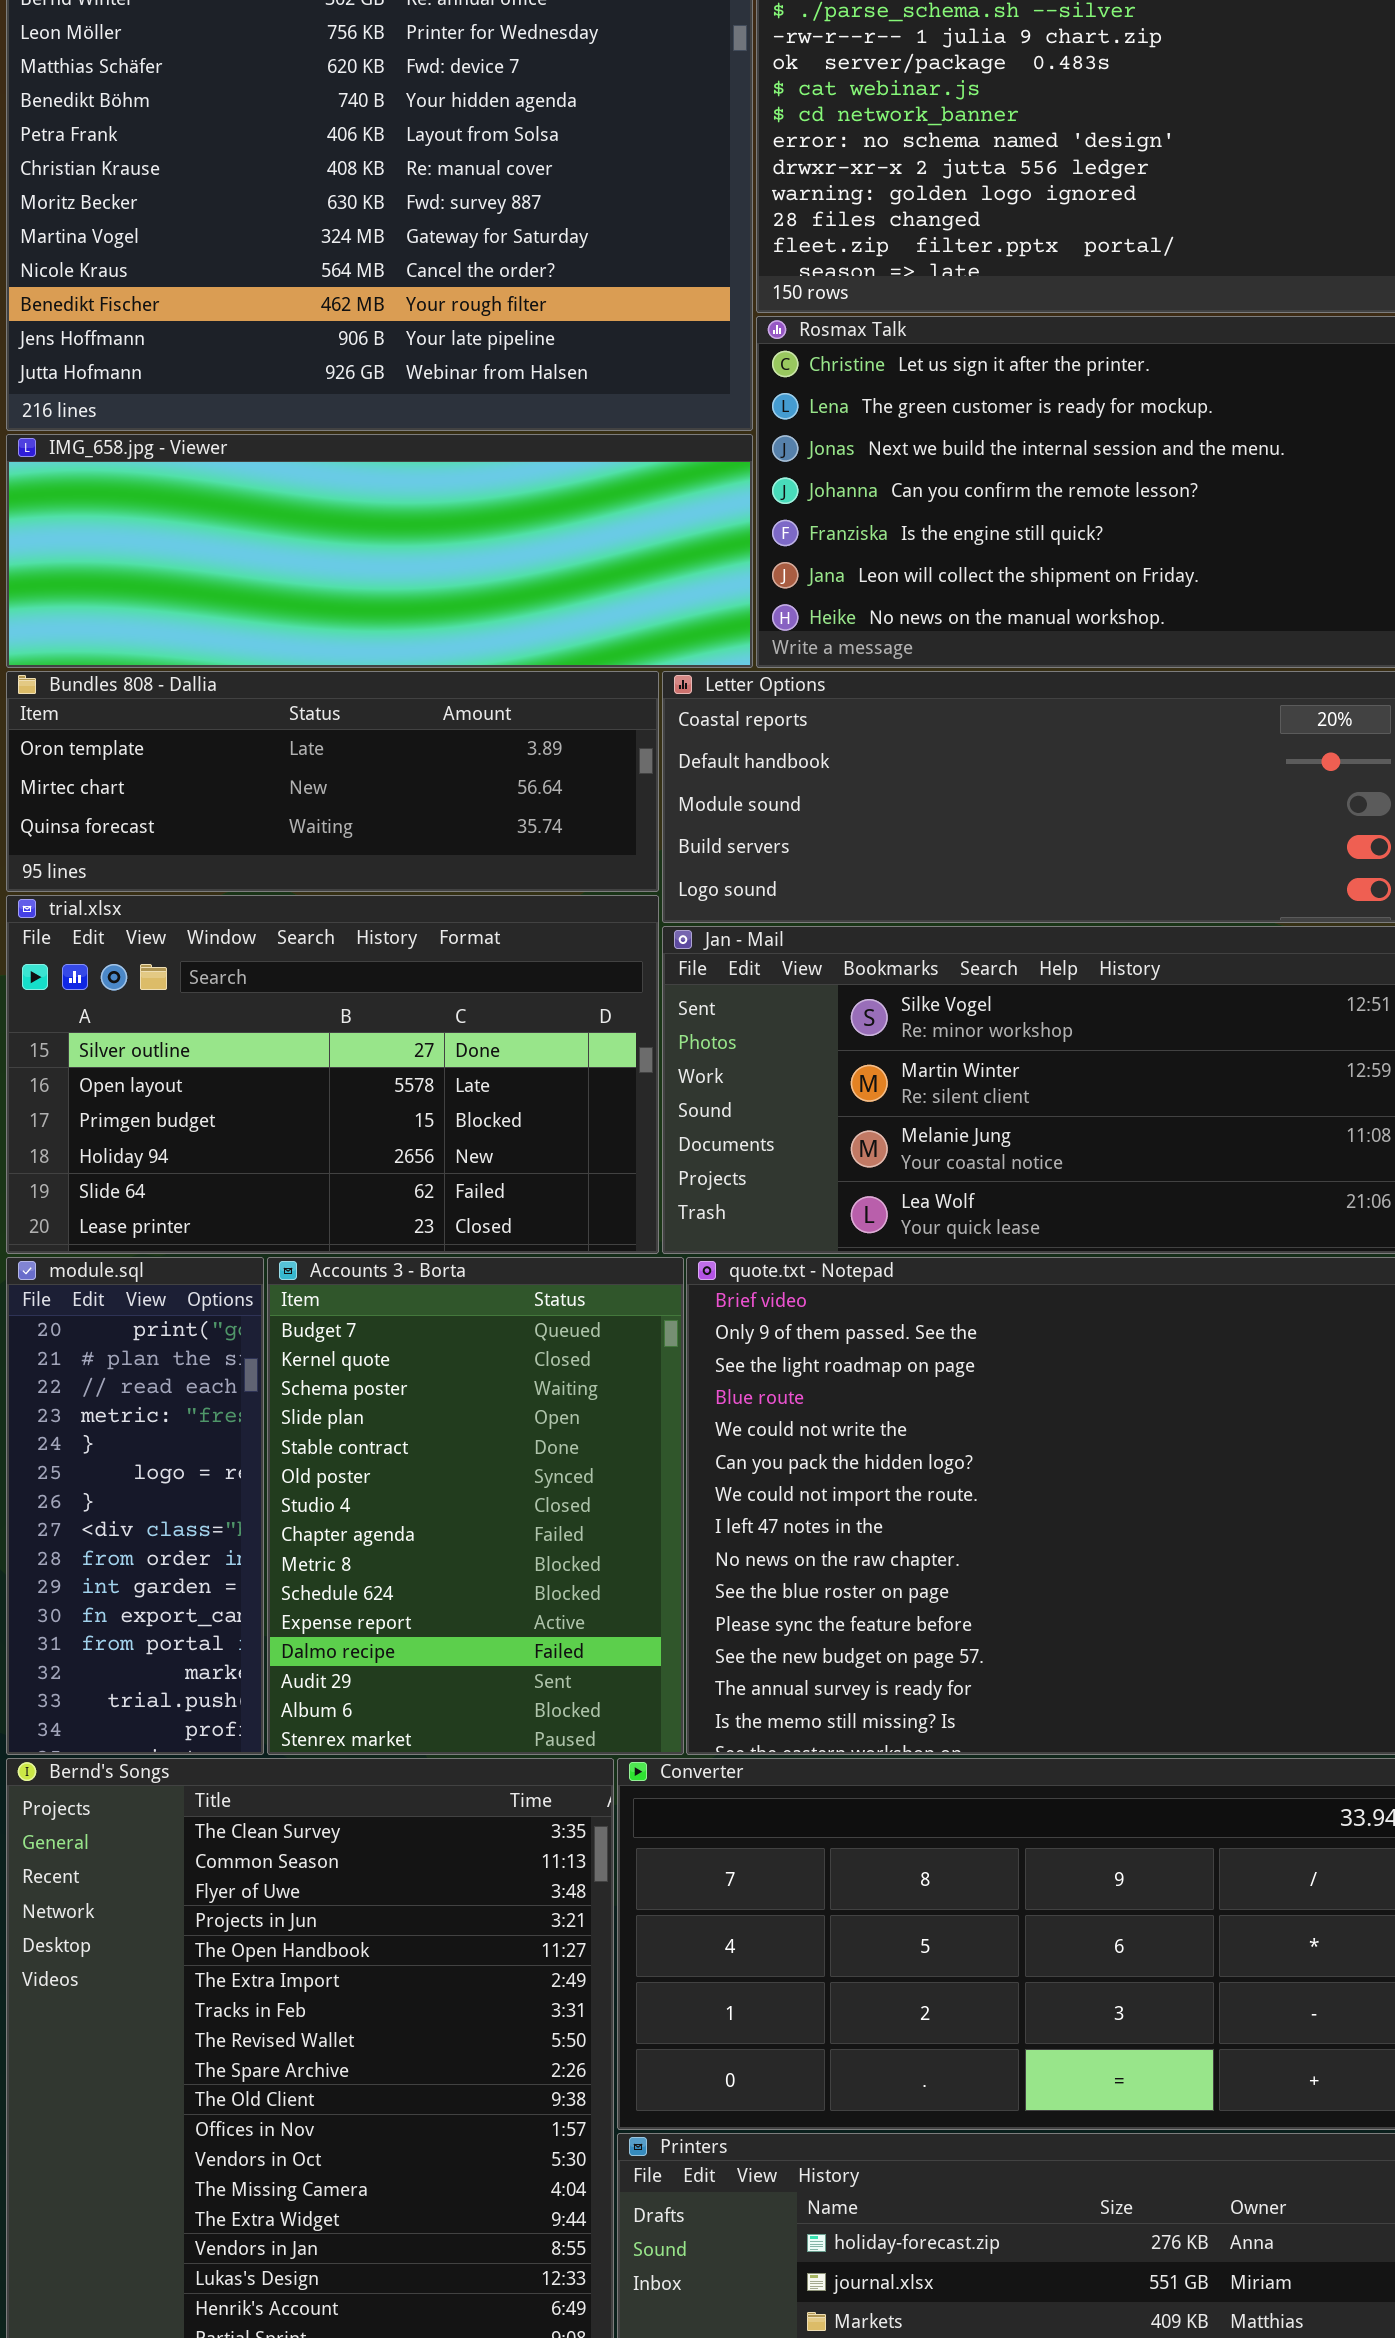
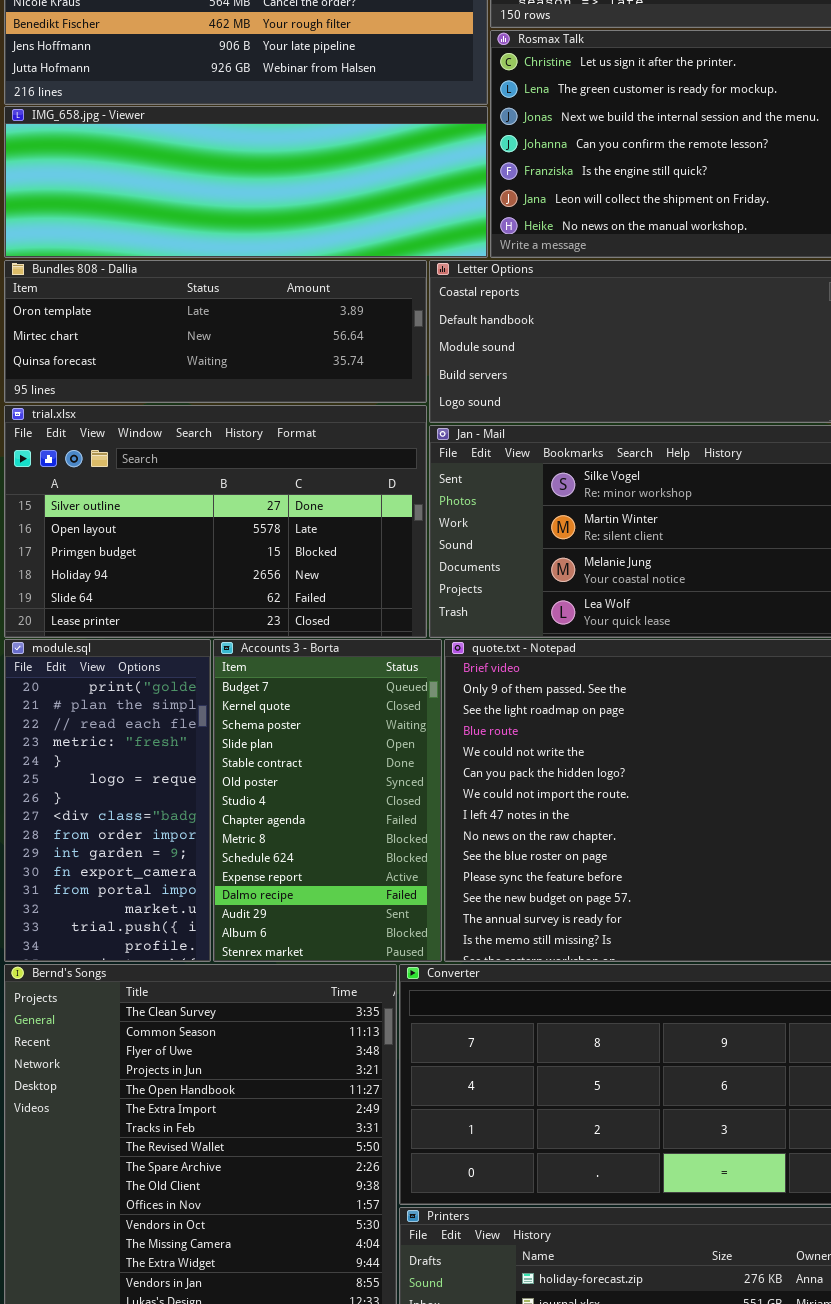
module.sql: [6,1257,264,1755] -> [4,639,211,962], resized
Accounts 3 - Borta: [267,1257,684,1755] -> [213,639,442,962], resized

